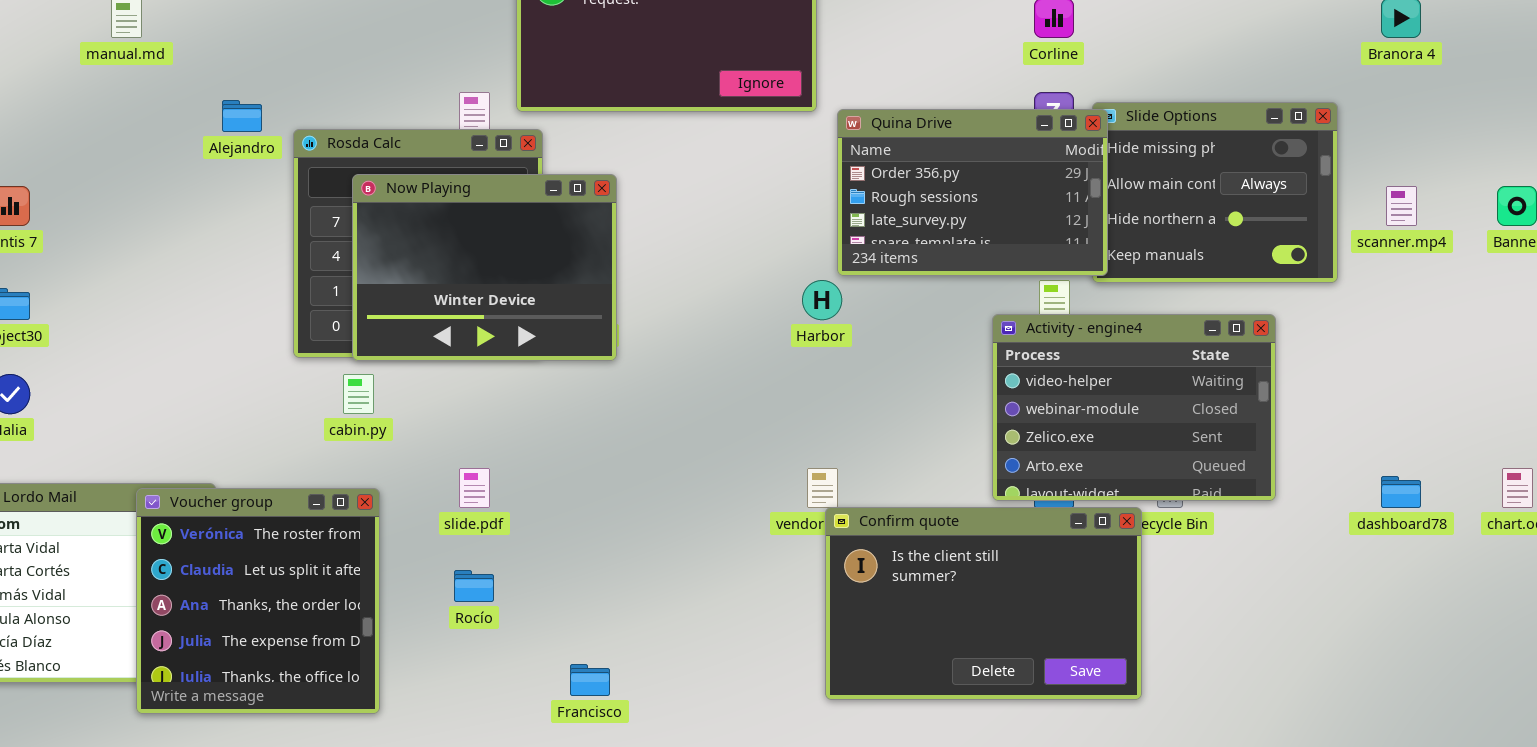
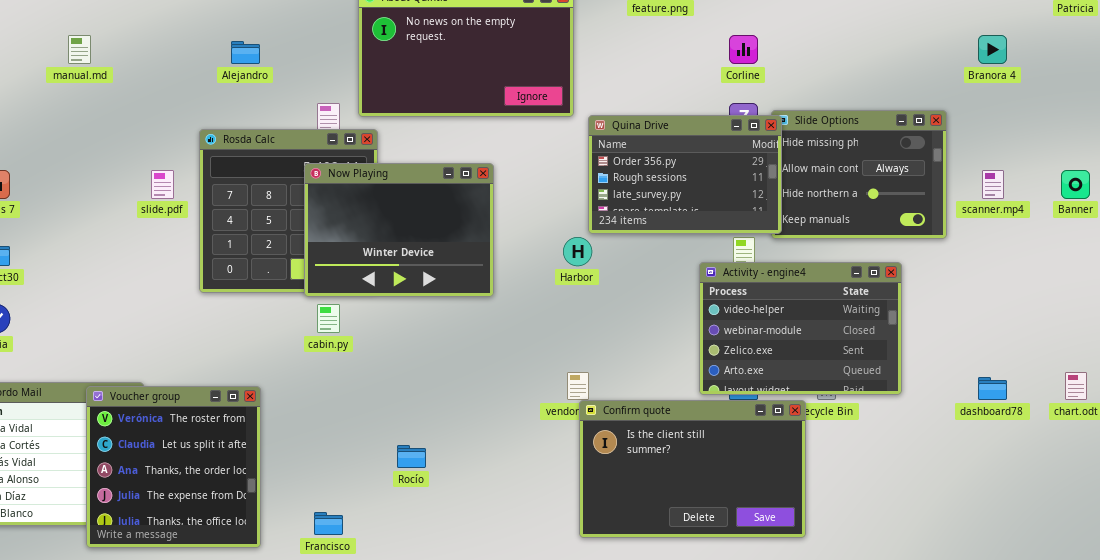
Alejandro: [222,100,262,132] -> [231,41,260,64], moved
Now Playing: [352,174,617,361] -> [304,163,494,297], moved
cabin.py: [343,374,374,414] -> [317,304,340,333], moved
slide.pdf: [459,468,490,508] -> [151,170,174,199], moved
Rocío: [454,570,494,602] -> [397,445,426,468], moved
Francisco: [570,664,610,696] -> [314,512,343,535], moved

